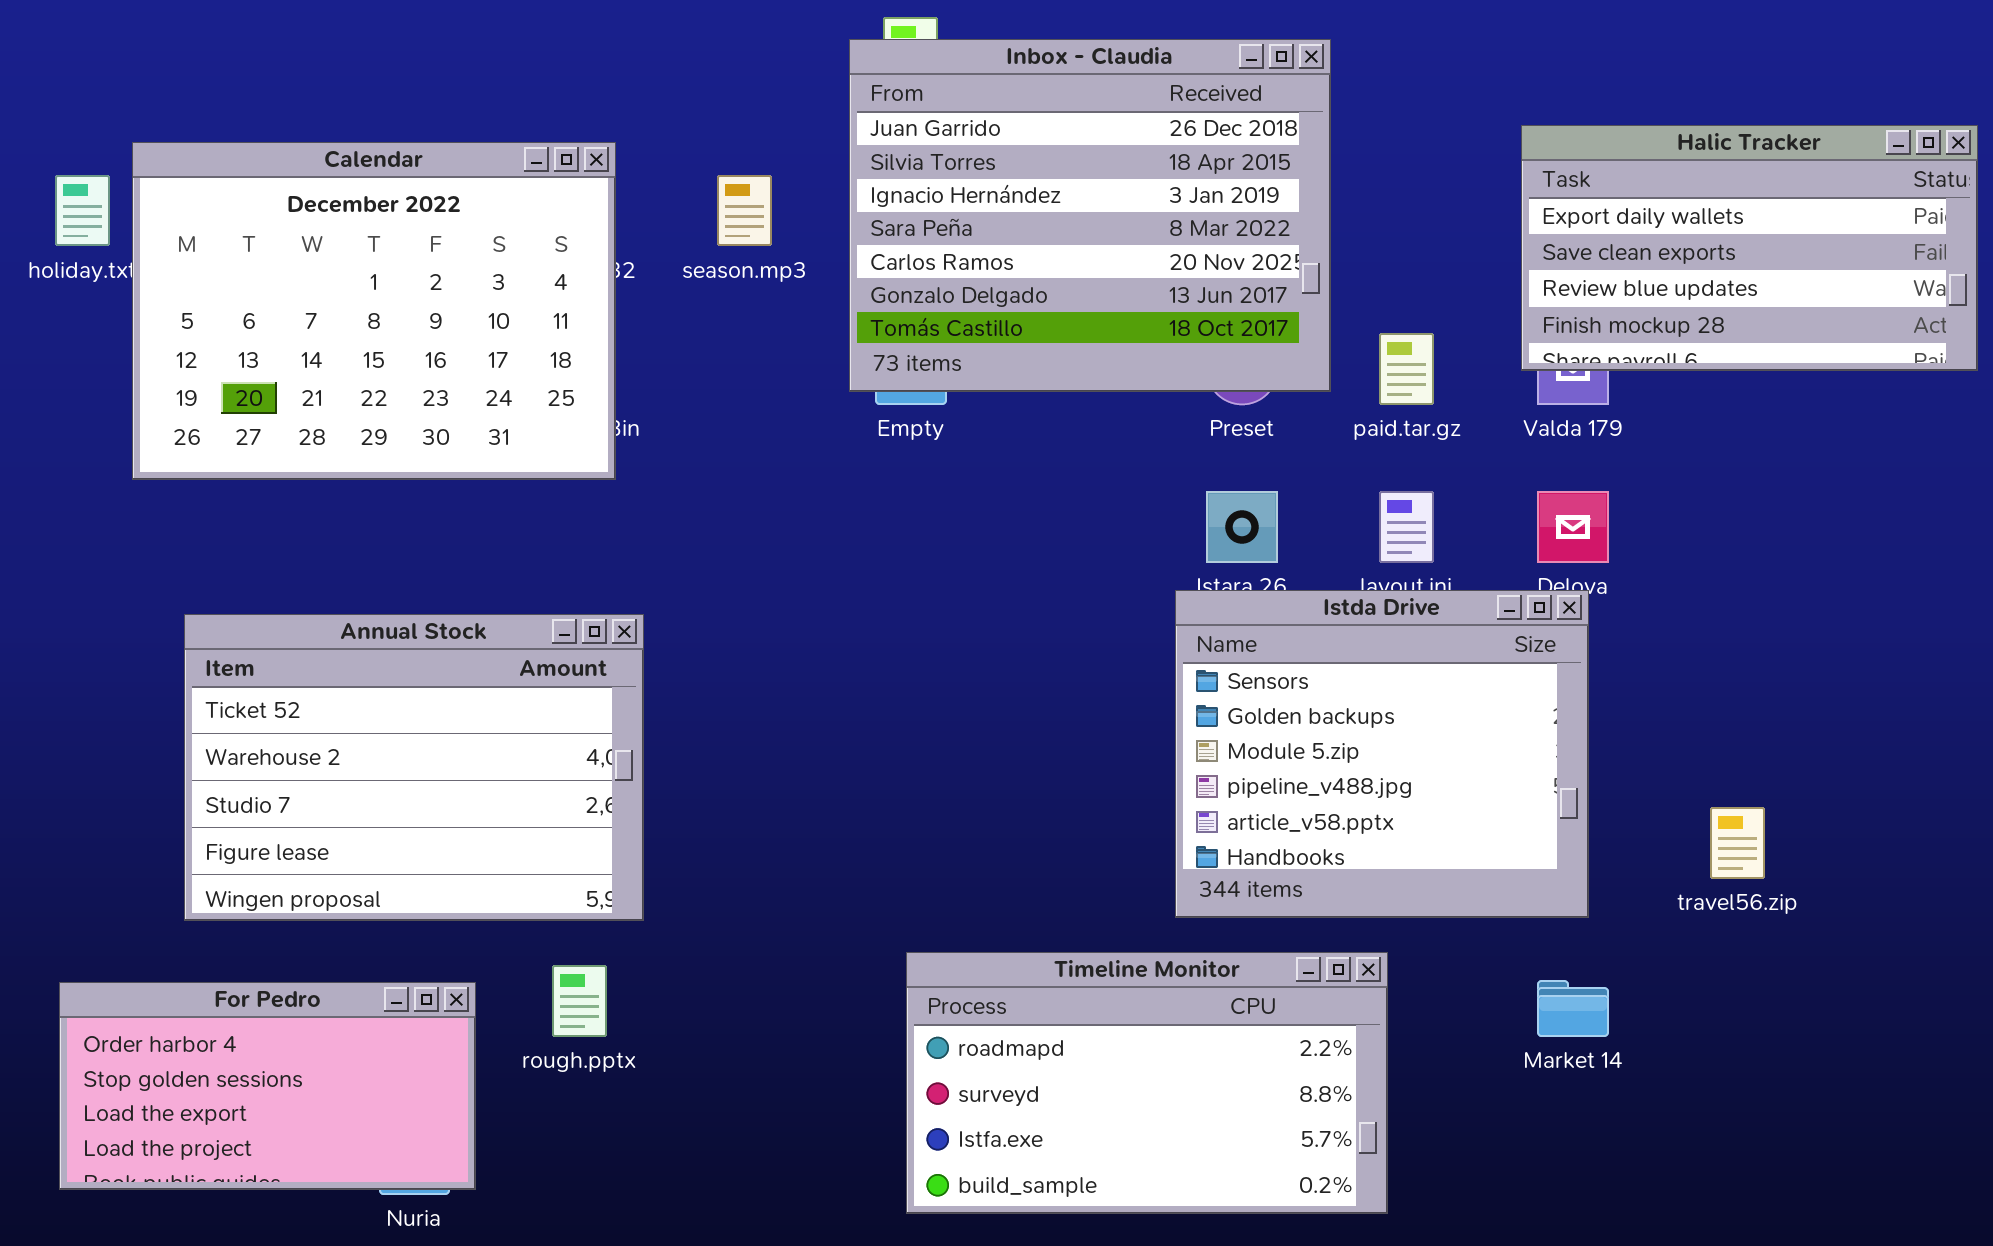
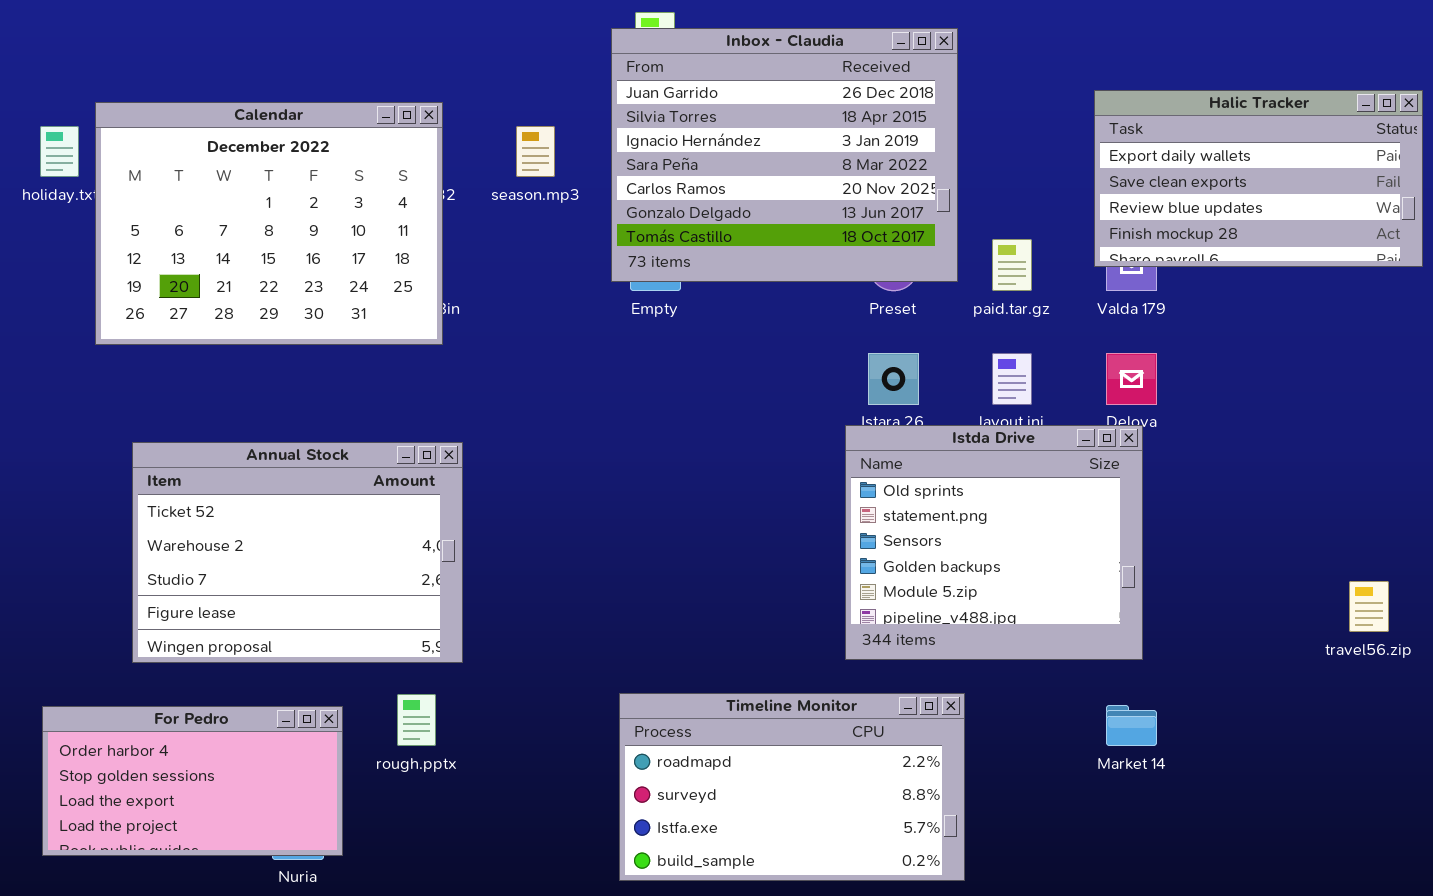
Istda Drive: [1175,590,1589,918] -> [845,425,1143,660], scrolled up 2 rows
travel56.zip: [1710,807,1765,879] -> [1349,581,1389,632], moved
Timeline Monitor: [906,952,1388,1214] -> [619,693,965,881], moved

